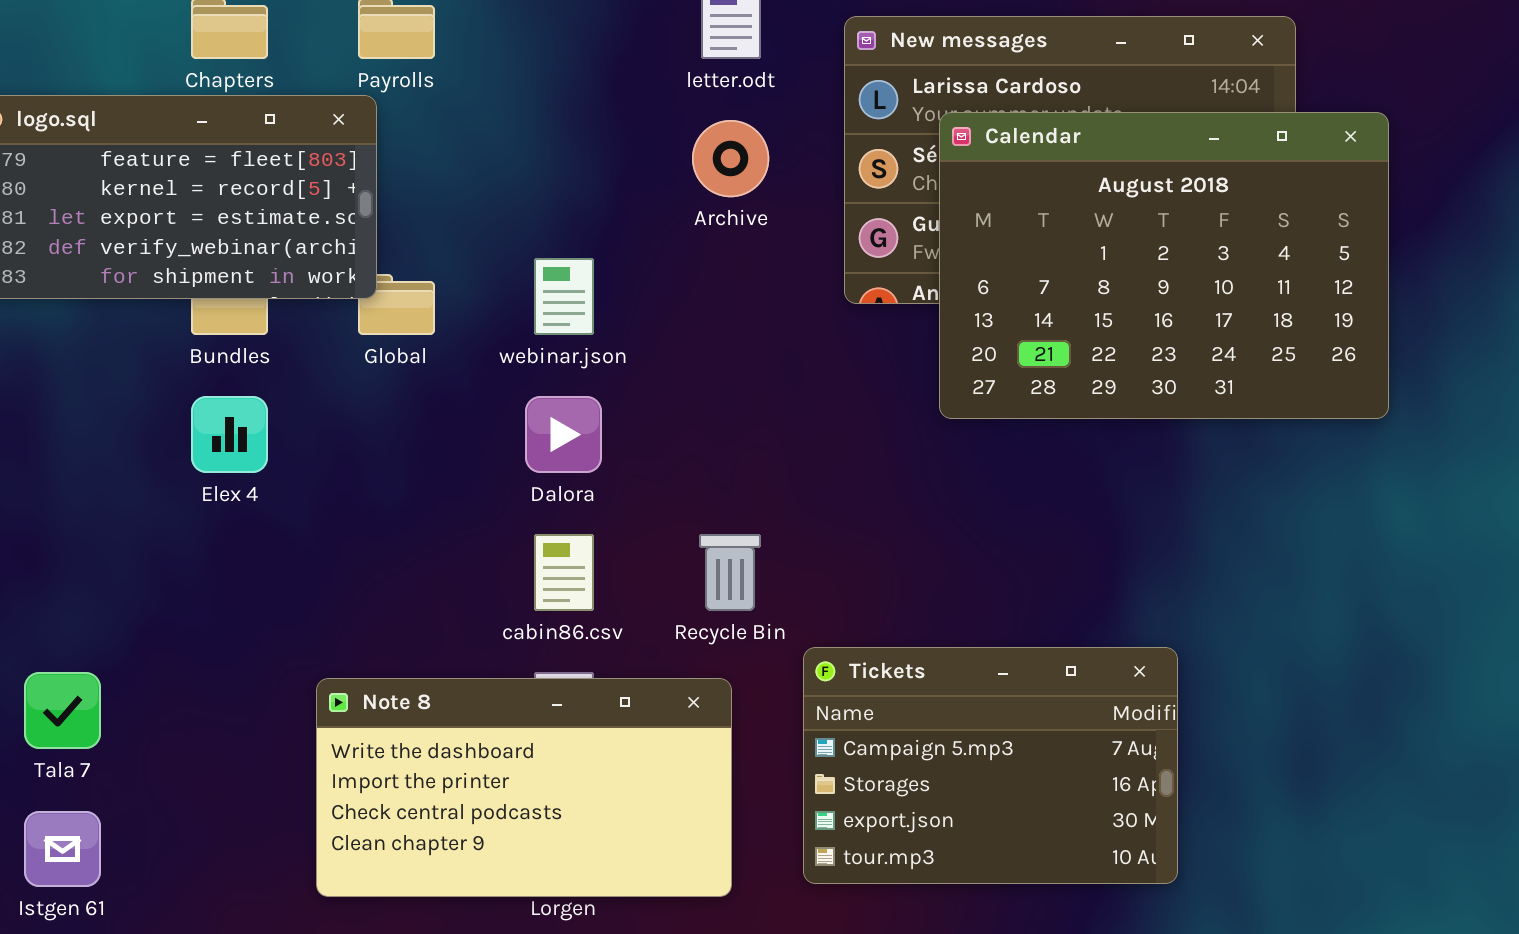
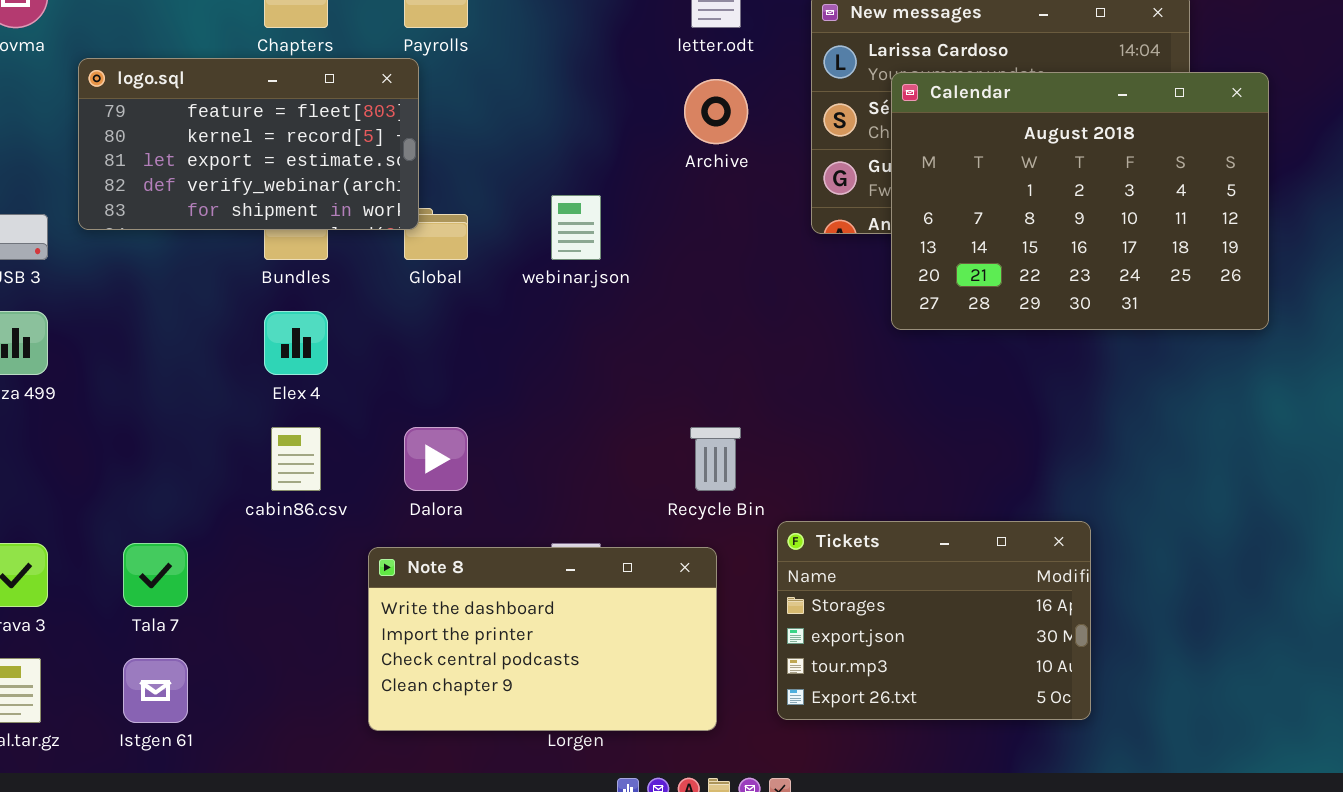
Dalora: [525,396,602,473] -> [404,427,468,491], moved
cabin86.csv: [534,534,594,611] -> [271,427,321,491], moved
Tickets: [803,647,1178,884] -> [777,521,1091,720], scrolled down 1 row

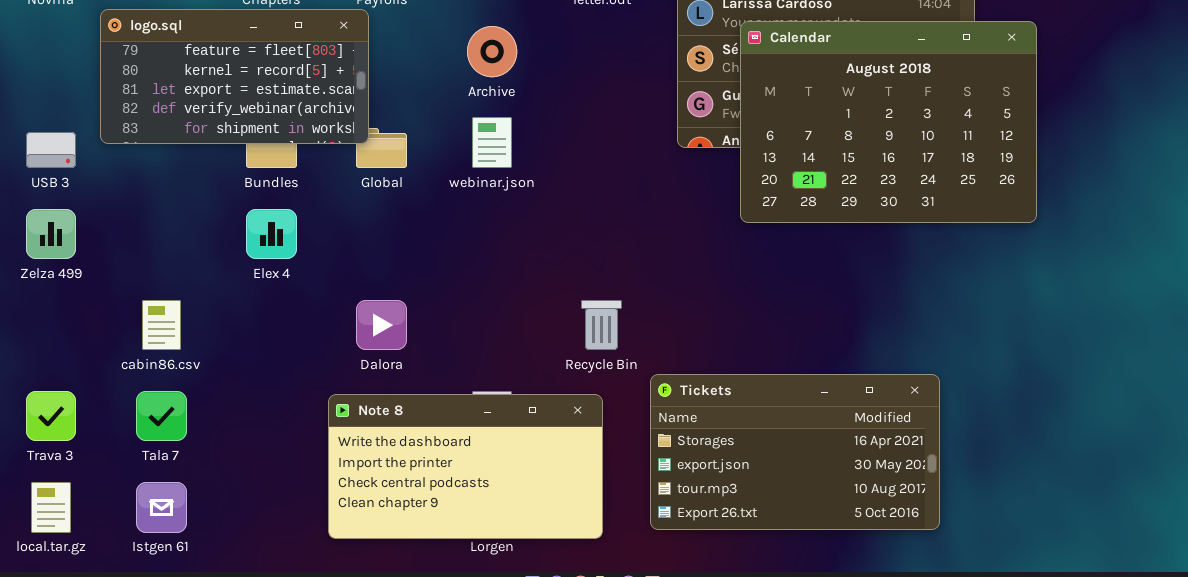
Archive: [684,79,748,144] -> [467,26,517,77], moved
cabin86.csv: [271,427,321,491] -> [142,300,181,350], moved
Tickets: [777,521,1091,720] -> [650,374,940,530], resized

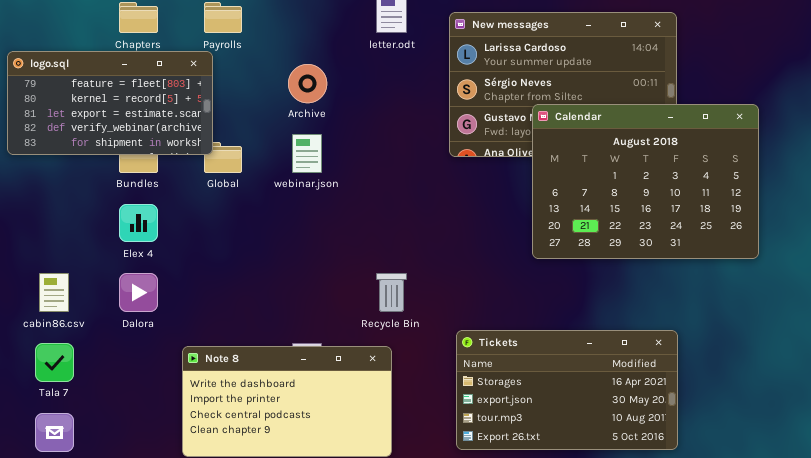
Calendar: [740,21,1037,223] -> [532,104,759,259], moved
Dalora: [356,300,407,350] -> [119,273,158,312], moved
Tickets: [650,374,940,530] -> [456,330,678,450], moved

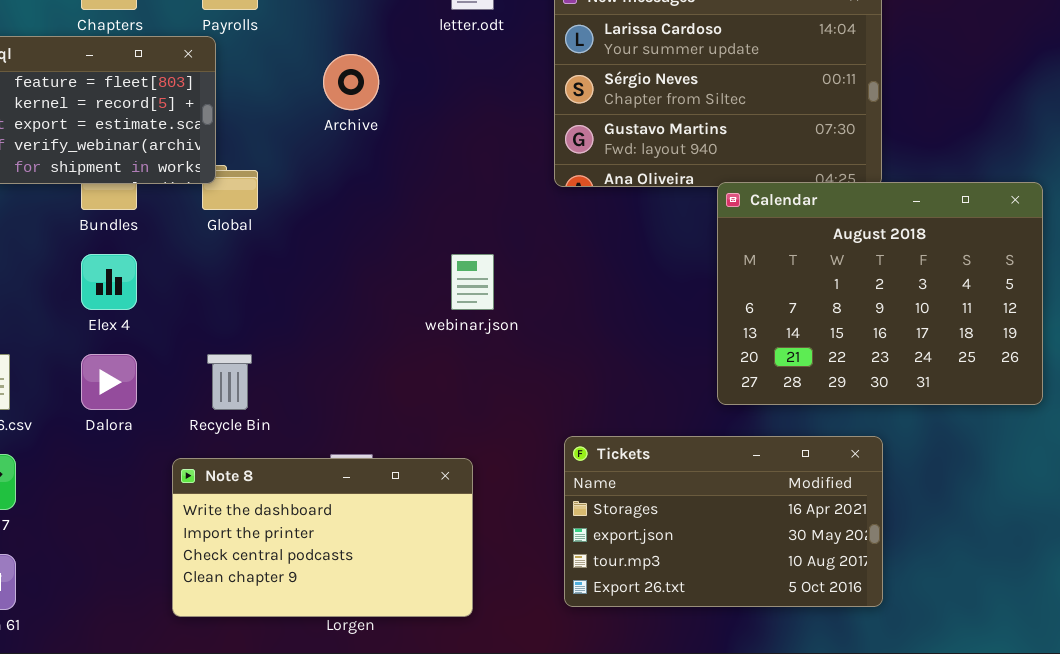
Calendar: [532,104,759,259] -> [717,182,1043,405], moved
webinar.json: [292,134,322,173] -> [451,254,494,310], moved
Recycle Bin: [376,273,407,312] -> [207,354,252,410], moved

